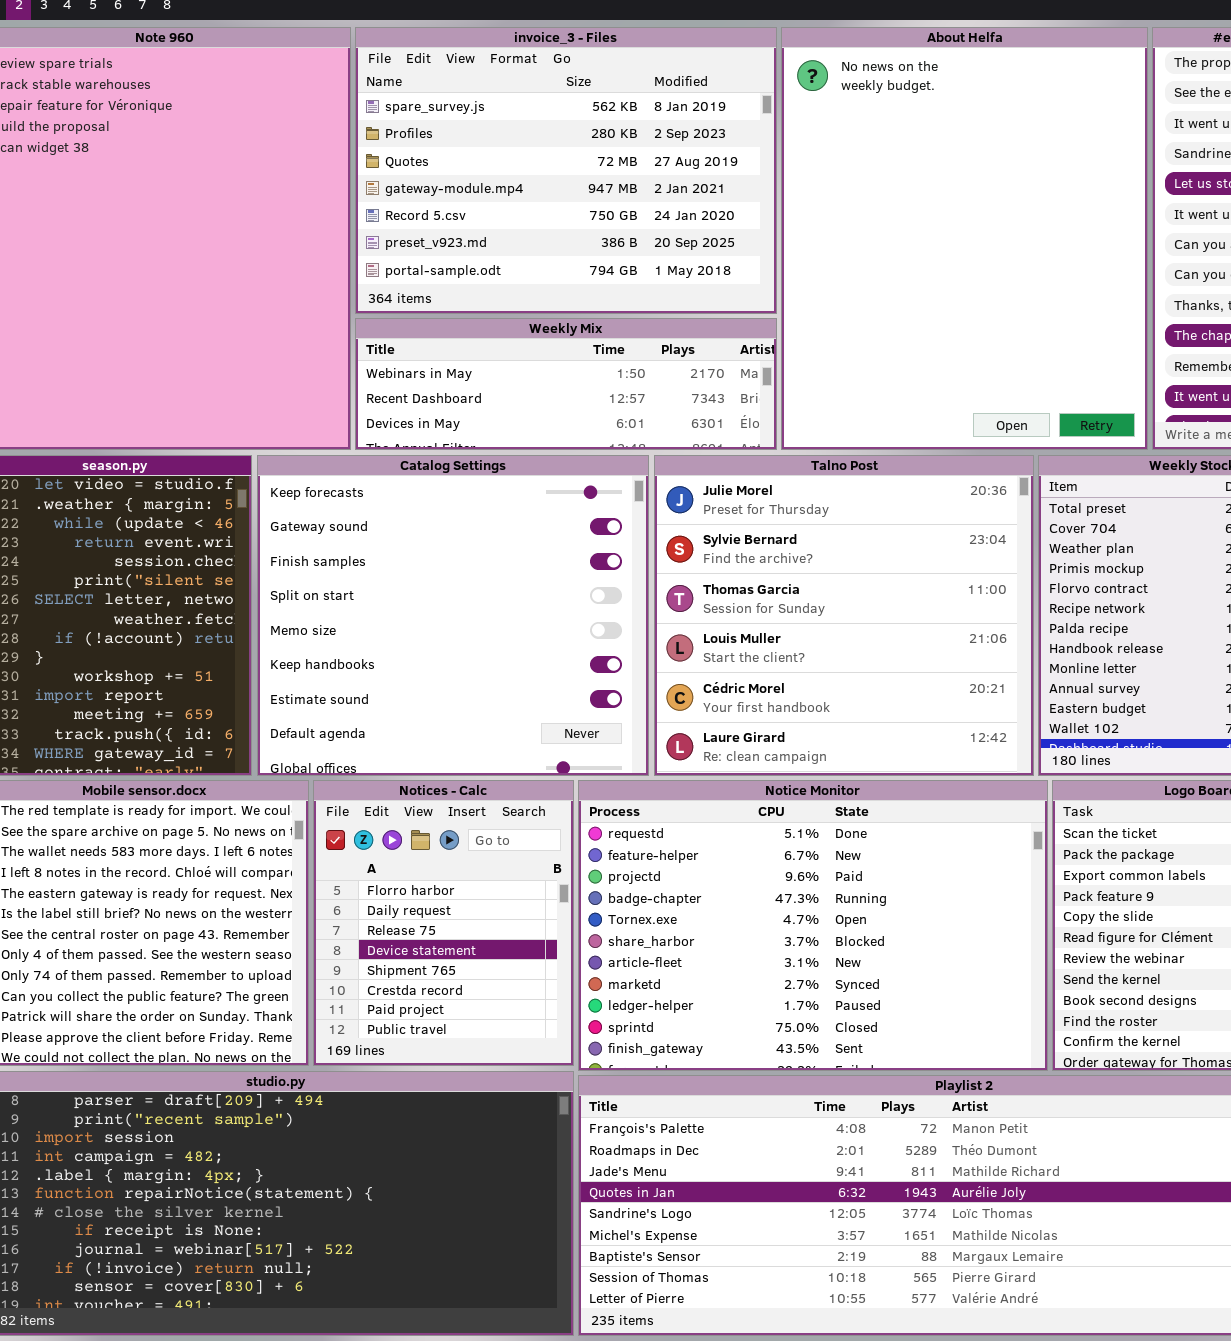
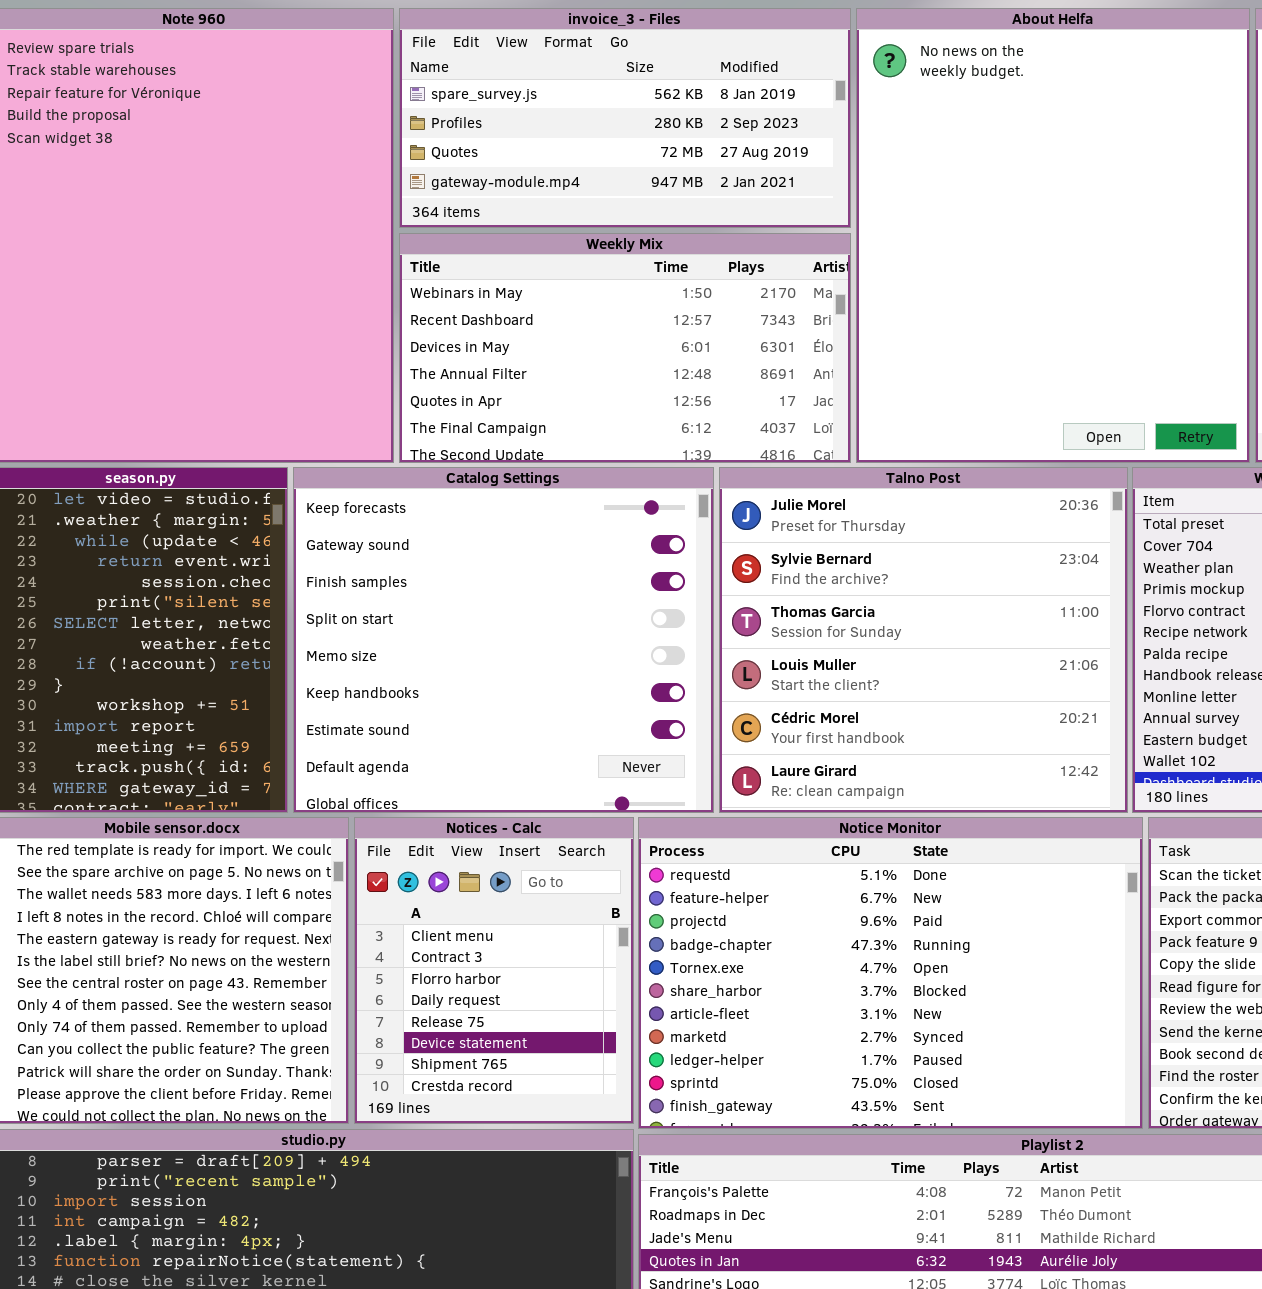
invoice_3 - Files: [355,27,777,314] -> [399,8,851,228], resized
Weekly Mix: [355,318,777,450] -> [399,233,851,463], resized
Notices - Calc: [313,780,574,1066] -> [354,817,634,1124], scrolled up 2 rows

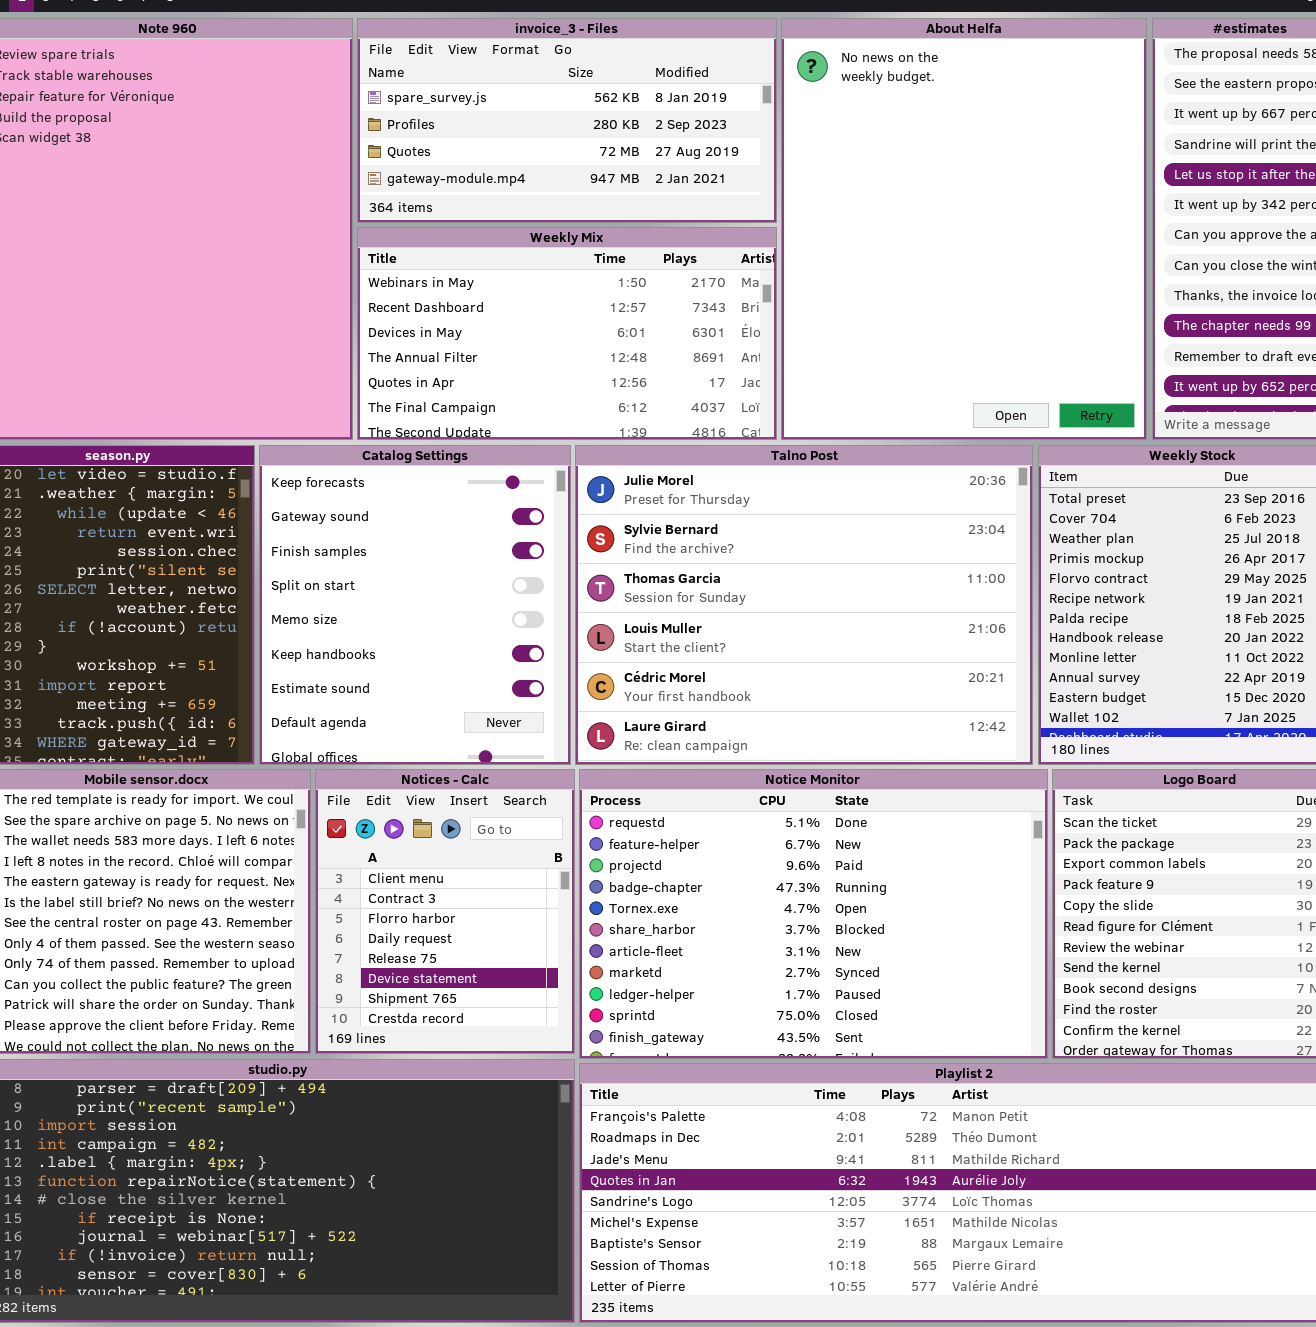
Catalog Settings: [293,467,714,813] -> [259,445,571,765], resized
Talno Post: [719,467,1128,813] -> [575,445,1033,765], resized

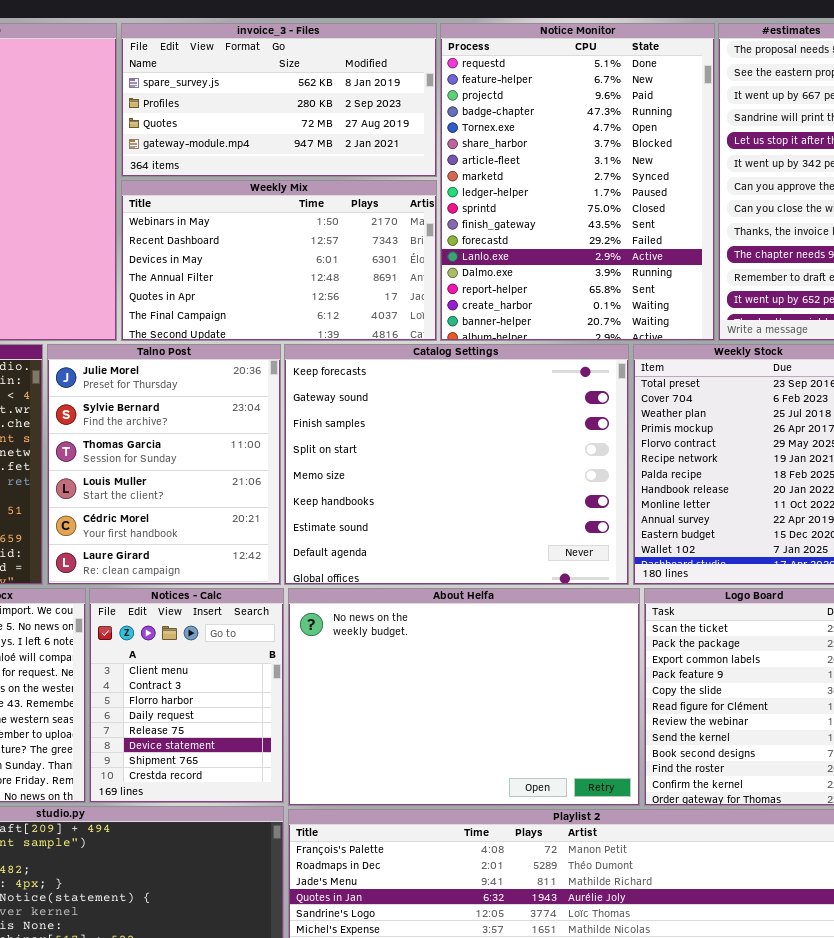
About Helfa: [781,18,1147,440] -> [288,588,640,806], moved, resized
Catalog Settings: [259,445,571,765] -> [284,344,629,585], moved, resized
Talno Post: [575,445,1033,765] -> [47,344,281,585], moved, resized
Notice Monitor: [579,769,1048,1059] -> [440,23,715,341], moved, resized

